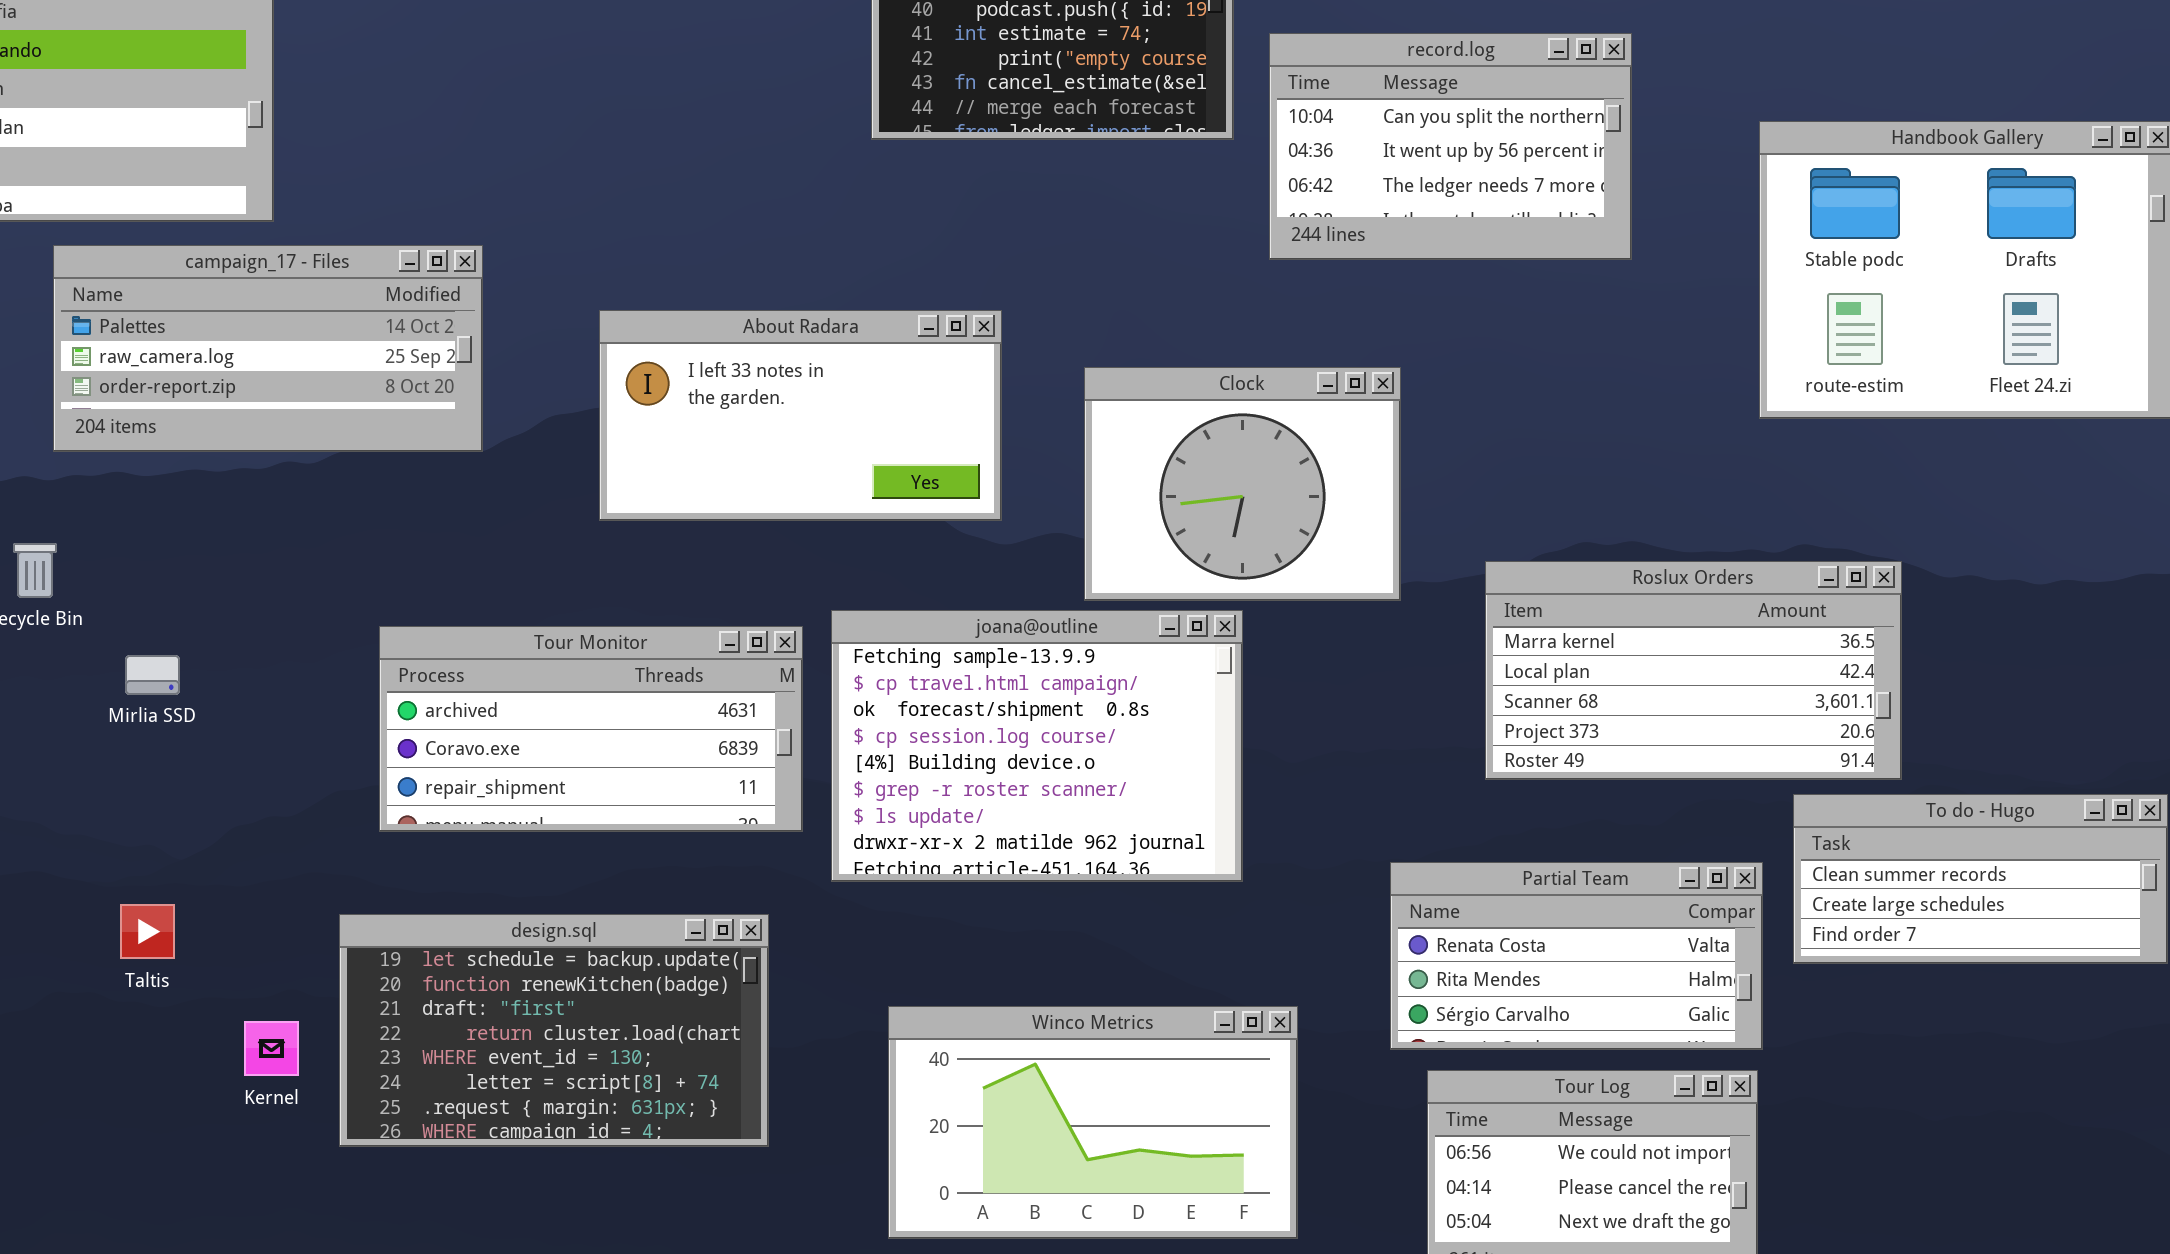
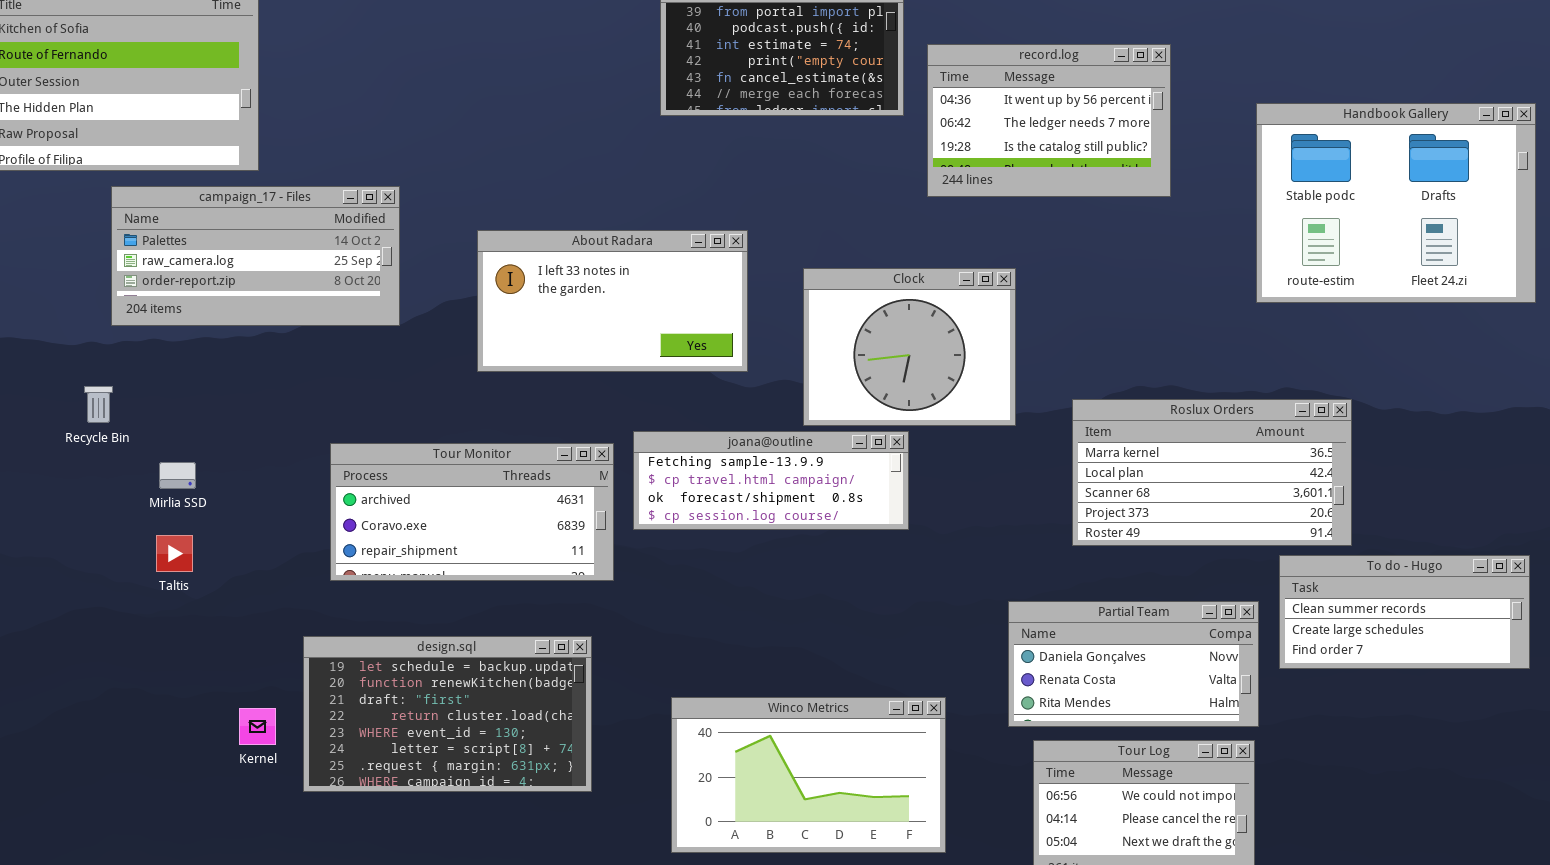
record.log: [1269,33,1632,260] -> [927,44,1171,197], scrolled down 1 row
joana@outline: [831,610,1243,882] -> [633,431,909,530], resized
Partial Team: [1390,862,1763,1050] -> [1008,601,1259,727], scrolled up 1 row
Taltis: [120,904,175,959] -> [156,535,193,572], moved

